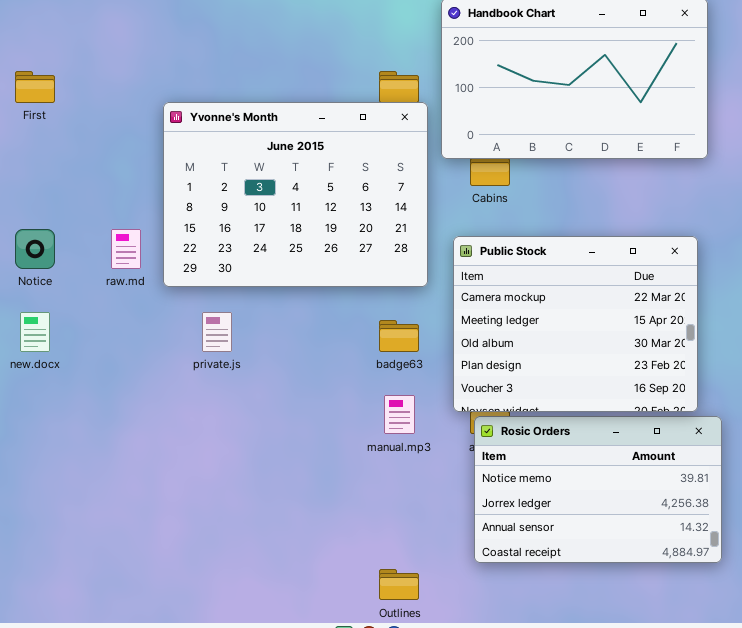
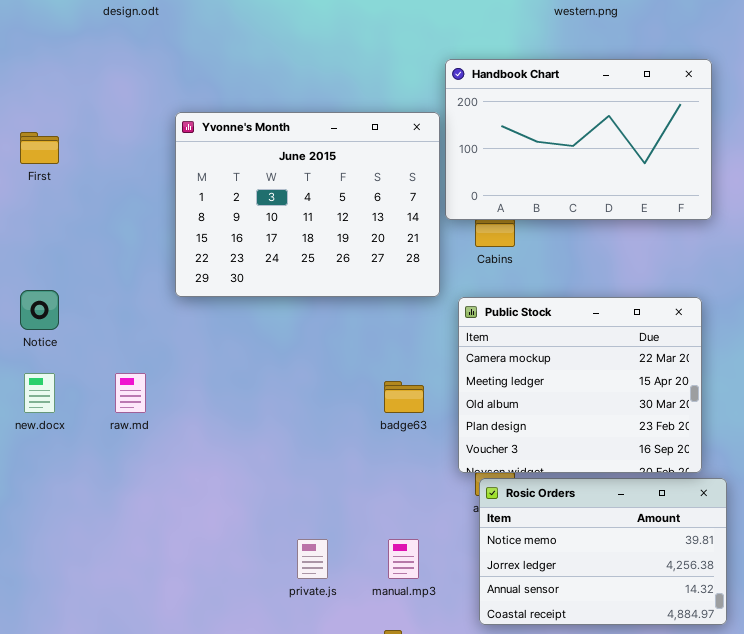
Yvonne's Month: [163,102,428,287] -> [175,112,440,297], moved
raw.md: [111,229,141,269] -> [115,373,146,413], moved
private.js: [202,312,232,352] -> [297,539,328,579], moved
manual.mp3: [384,395,415,434] -> [388,539,419,579], moved

